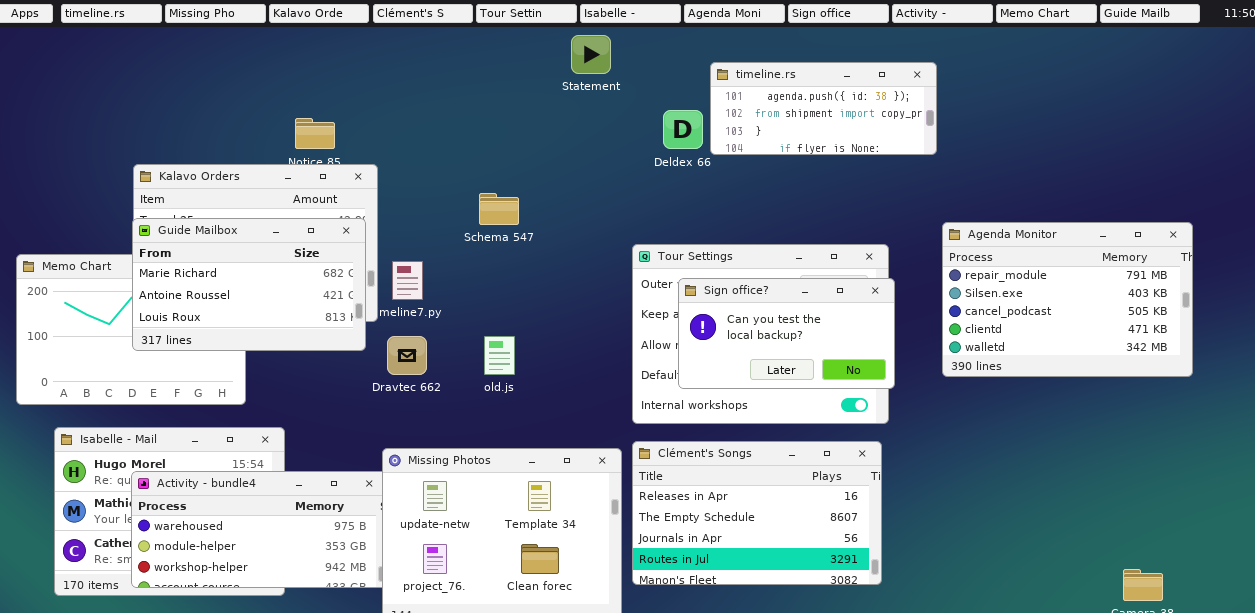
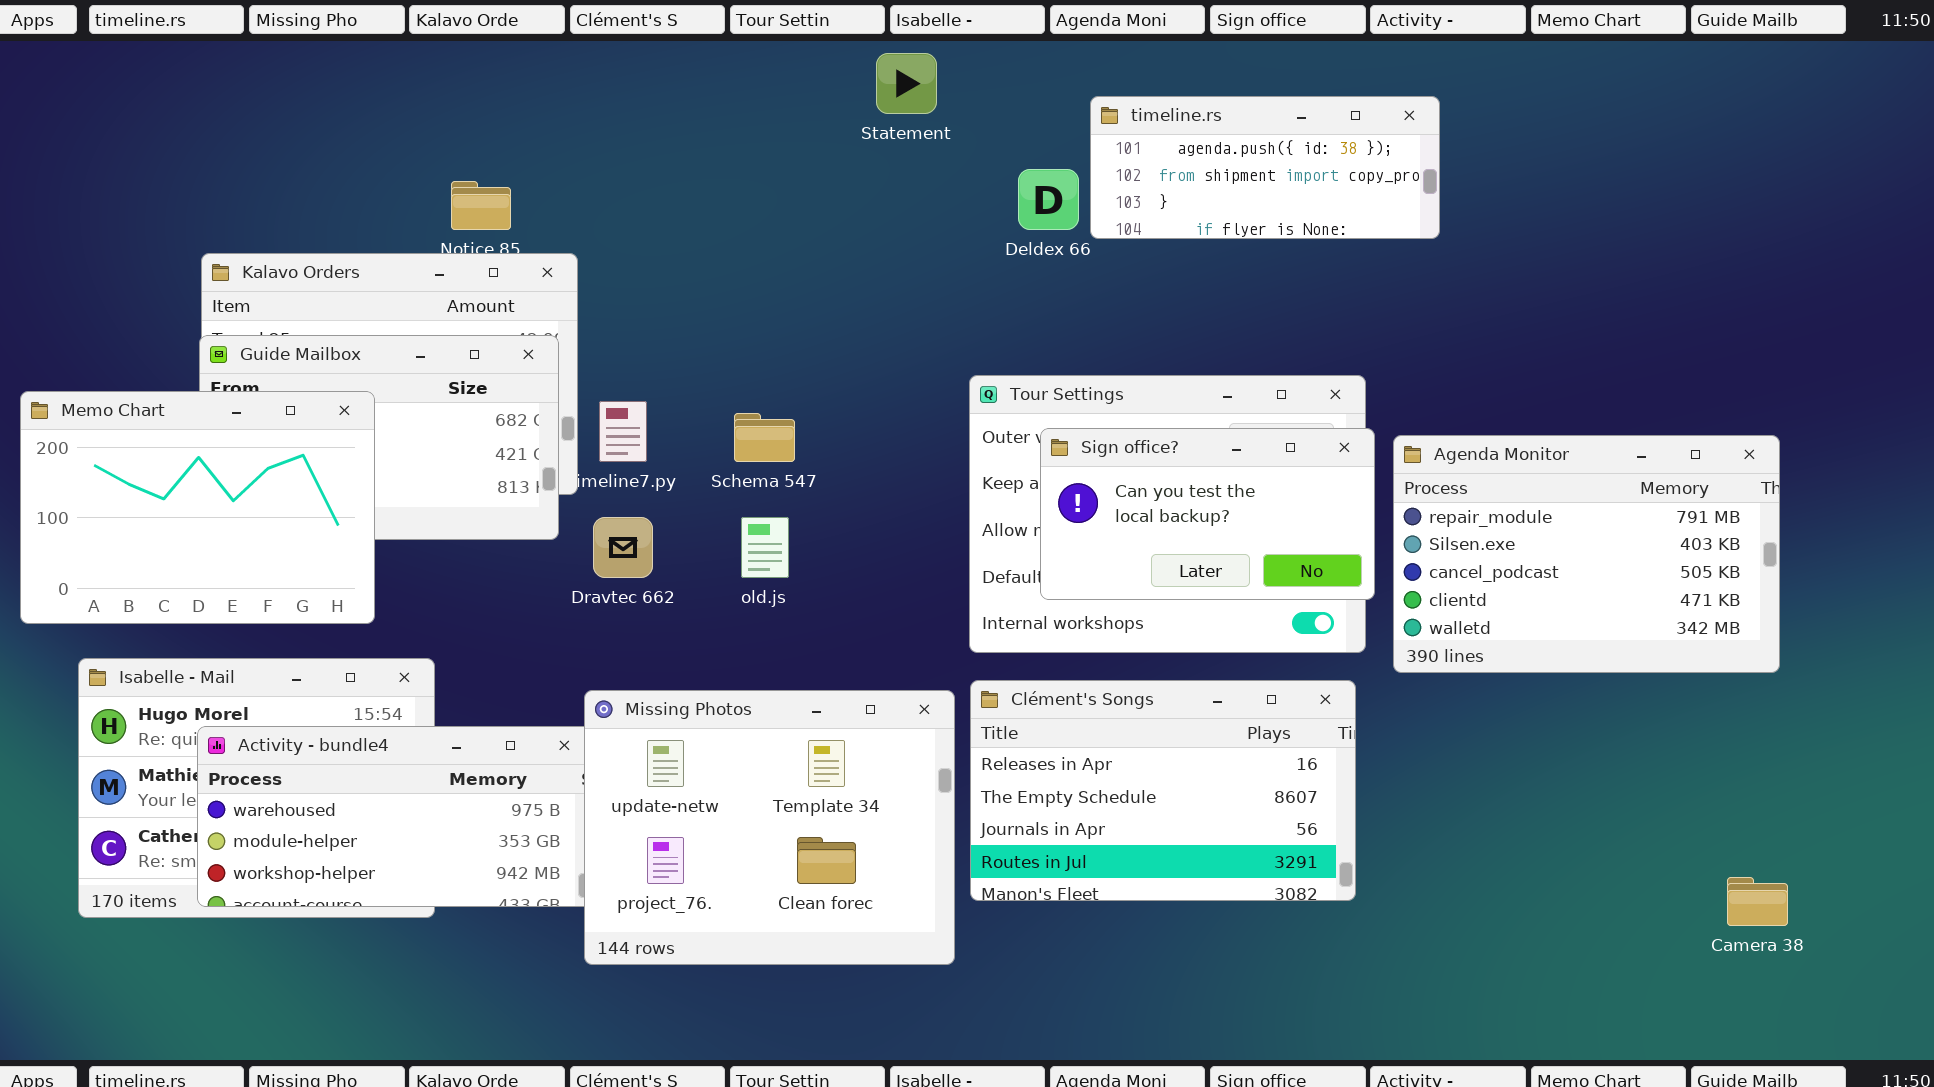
Schema 547: [479,193,519,225] -> [734,413,795,462], moved
Agenda Monitor: [942,222,1193,377] -> [1393,435,1780,673], moved
Memo Chart: [16,254,246,405] -> [20,391,375,624], raised

